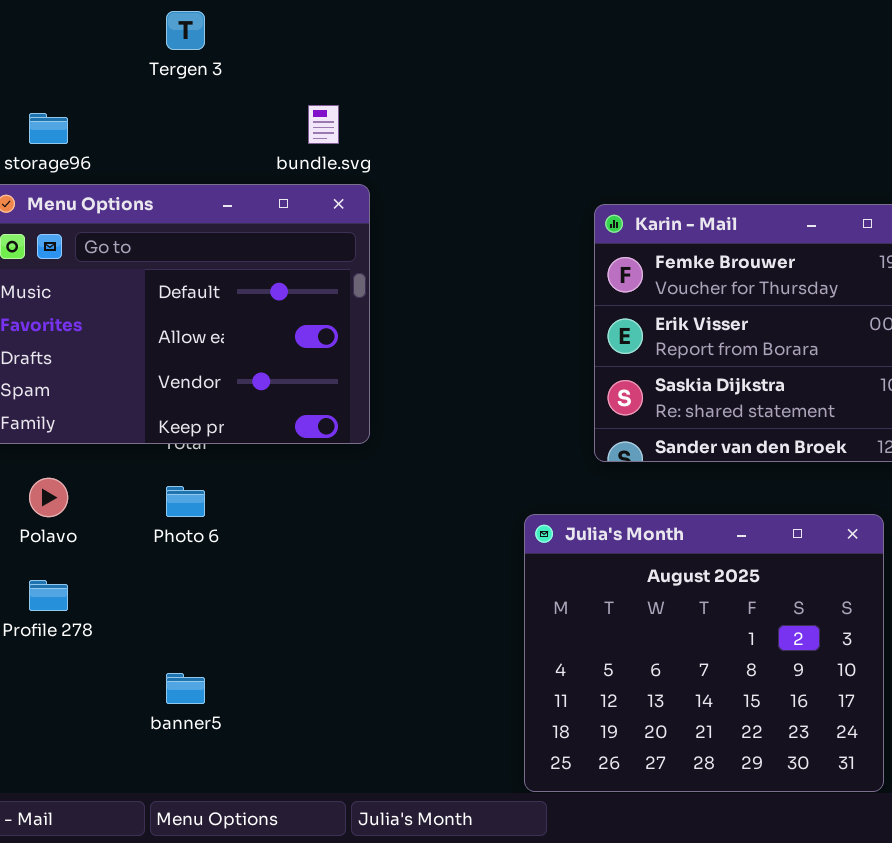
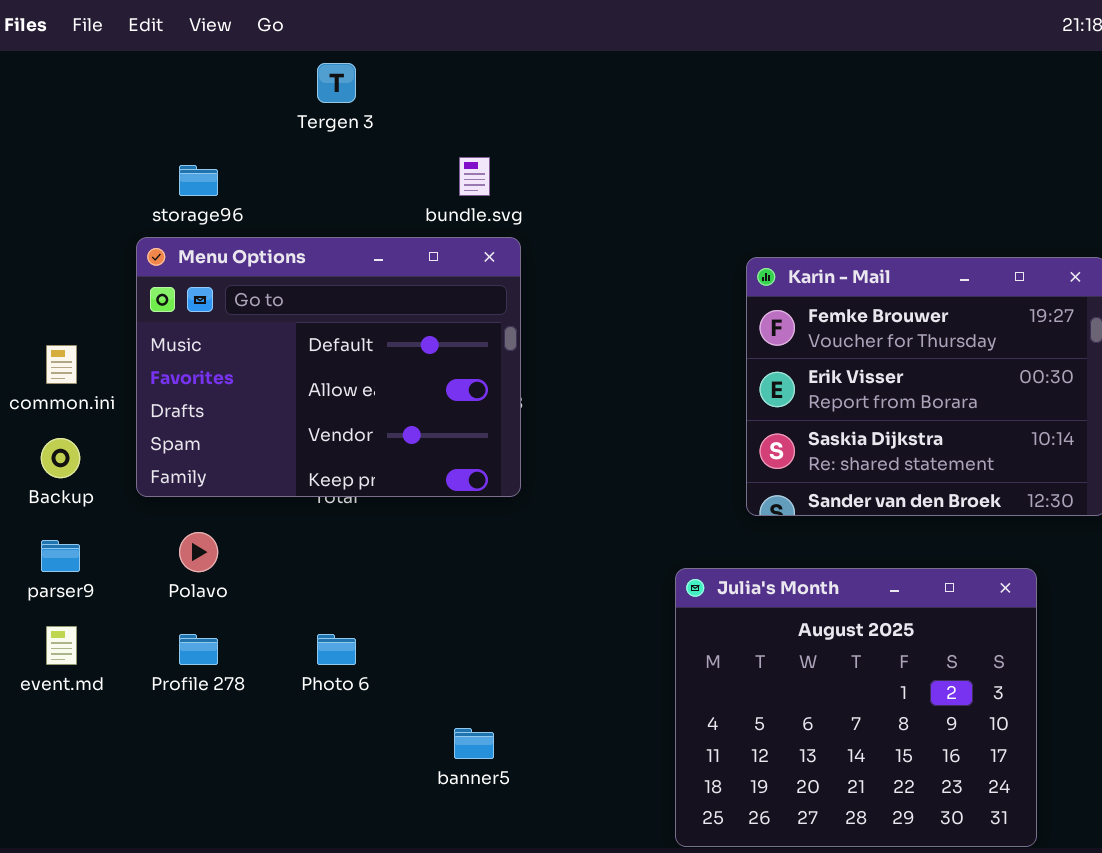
Photo 6: [166,486,205,517] -> [317,634,356,665], moved
banner5: [166,673,205,704] -> [454,728,494,759], moved

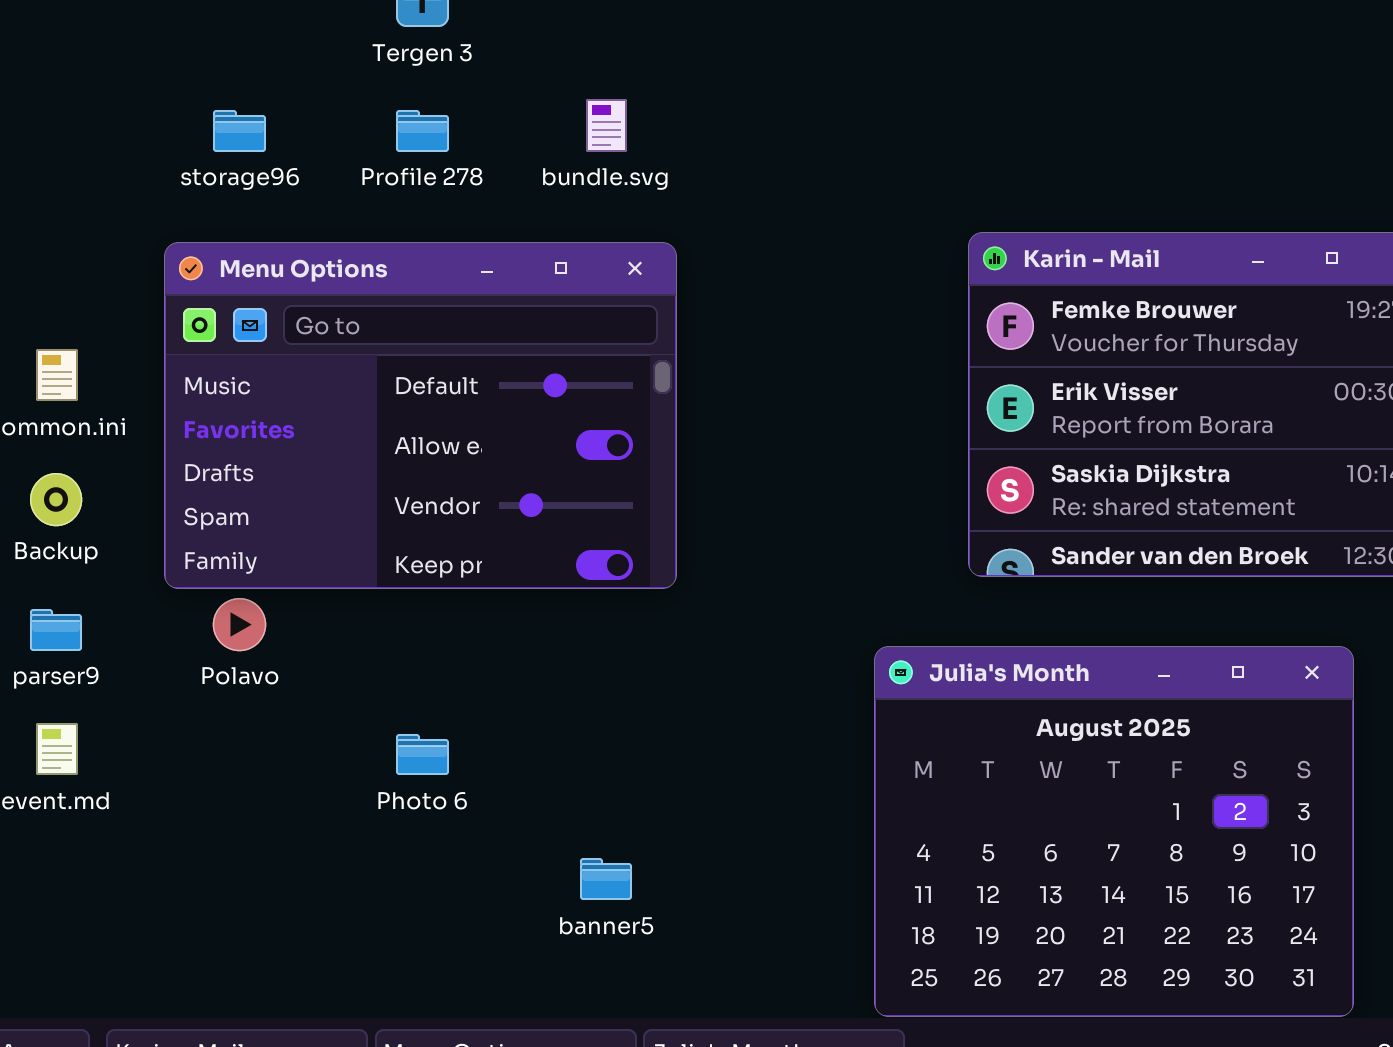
Menu Options: [136,237,521,497] -> [164,242,677,589], moved
Profile 278: [179,634,218,665] -> [396,110,449,152], moved

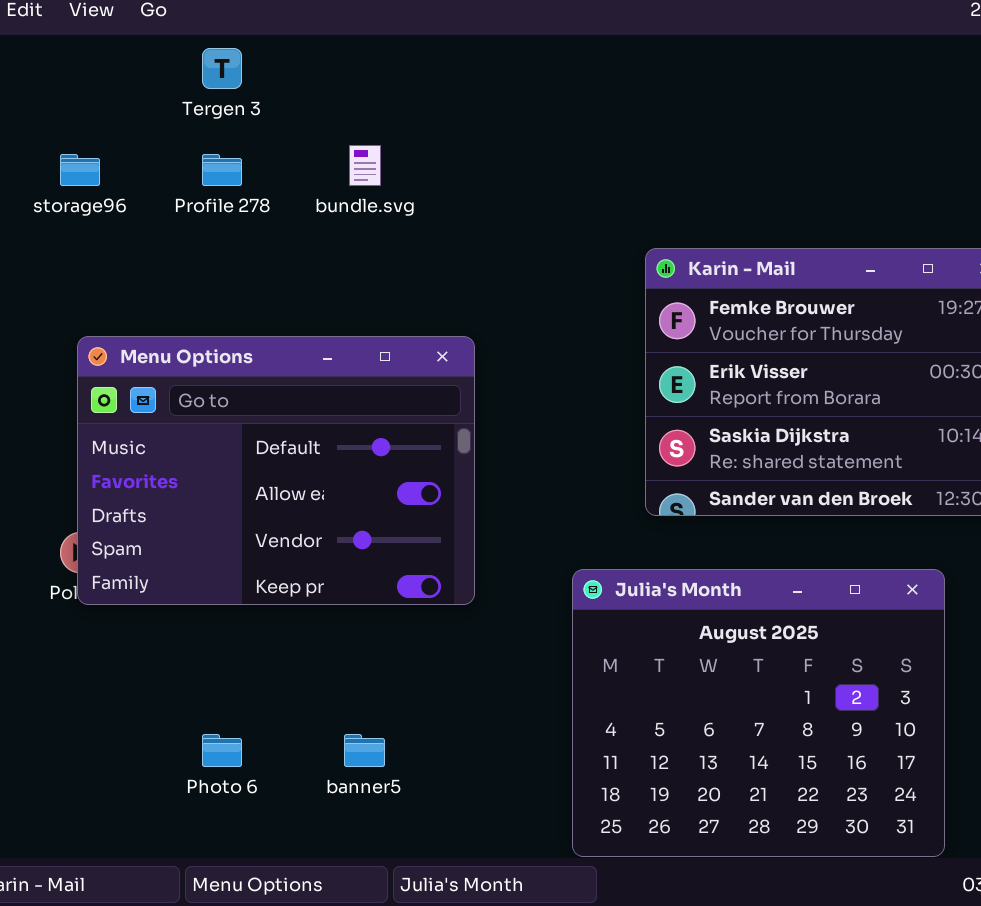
Menu Options: [164,242,677,589] -> [77,336,475,605], moved
Photo 6: [396,734,449,775] -> [202,734,242,767], moved

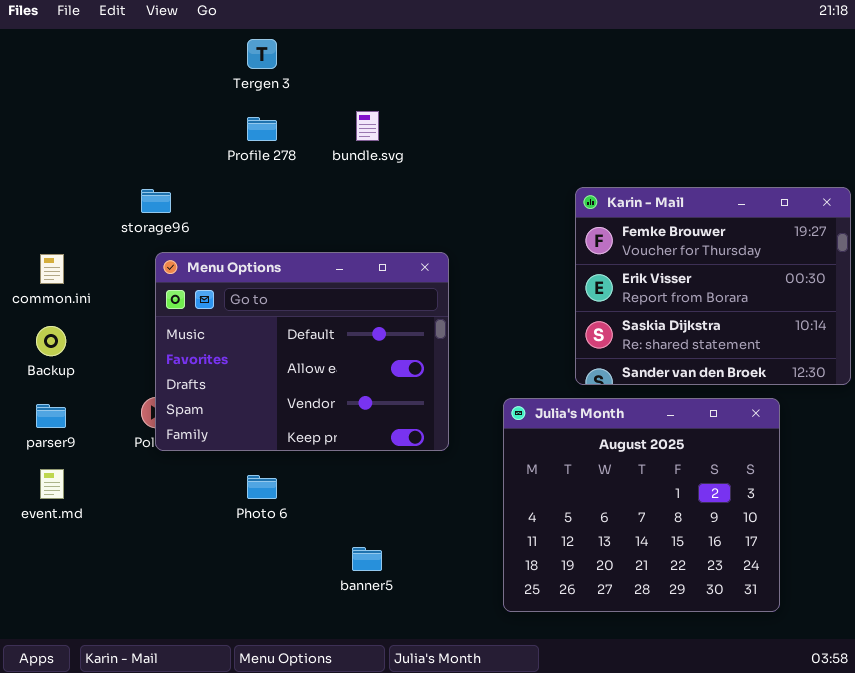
storage96: [60,154,100,186] -> [141,189,171,213], moved
Julia's Month: [572,569,945,857] -> [503,398,780,612], moved
Photo 6: [202,734,242,767] -> [247,475,277,499], moved

